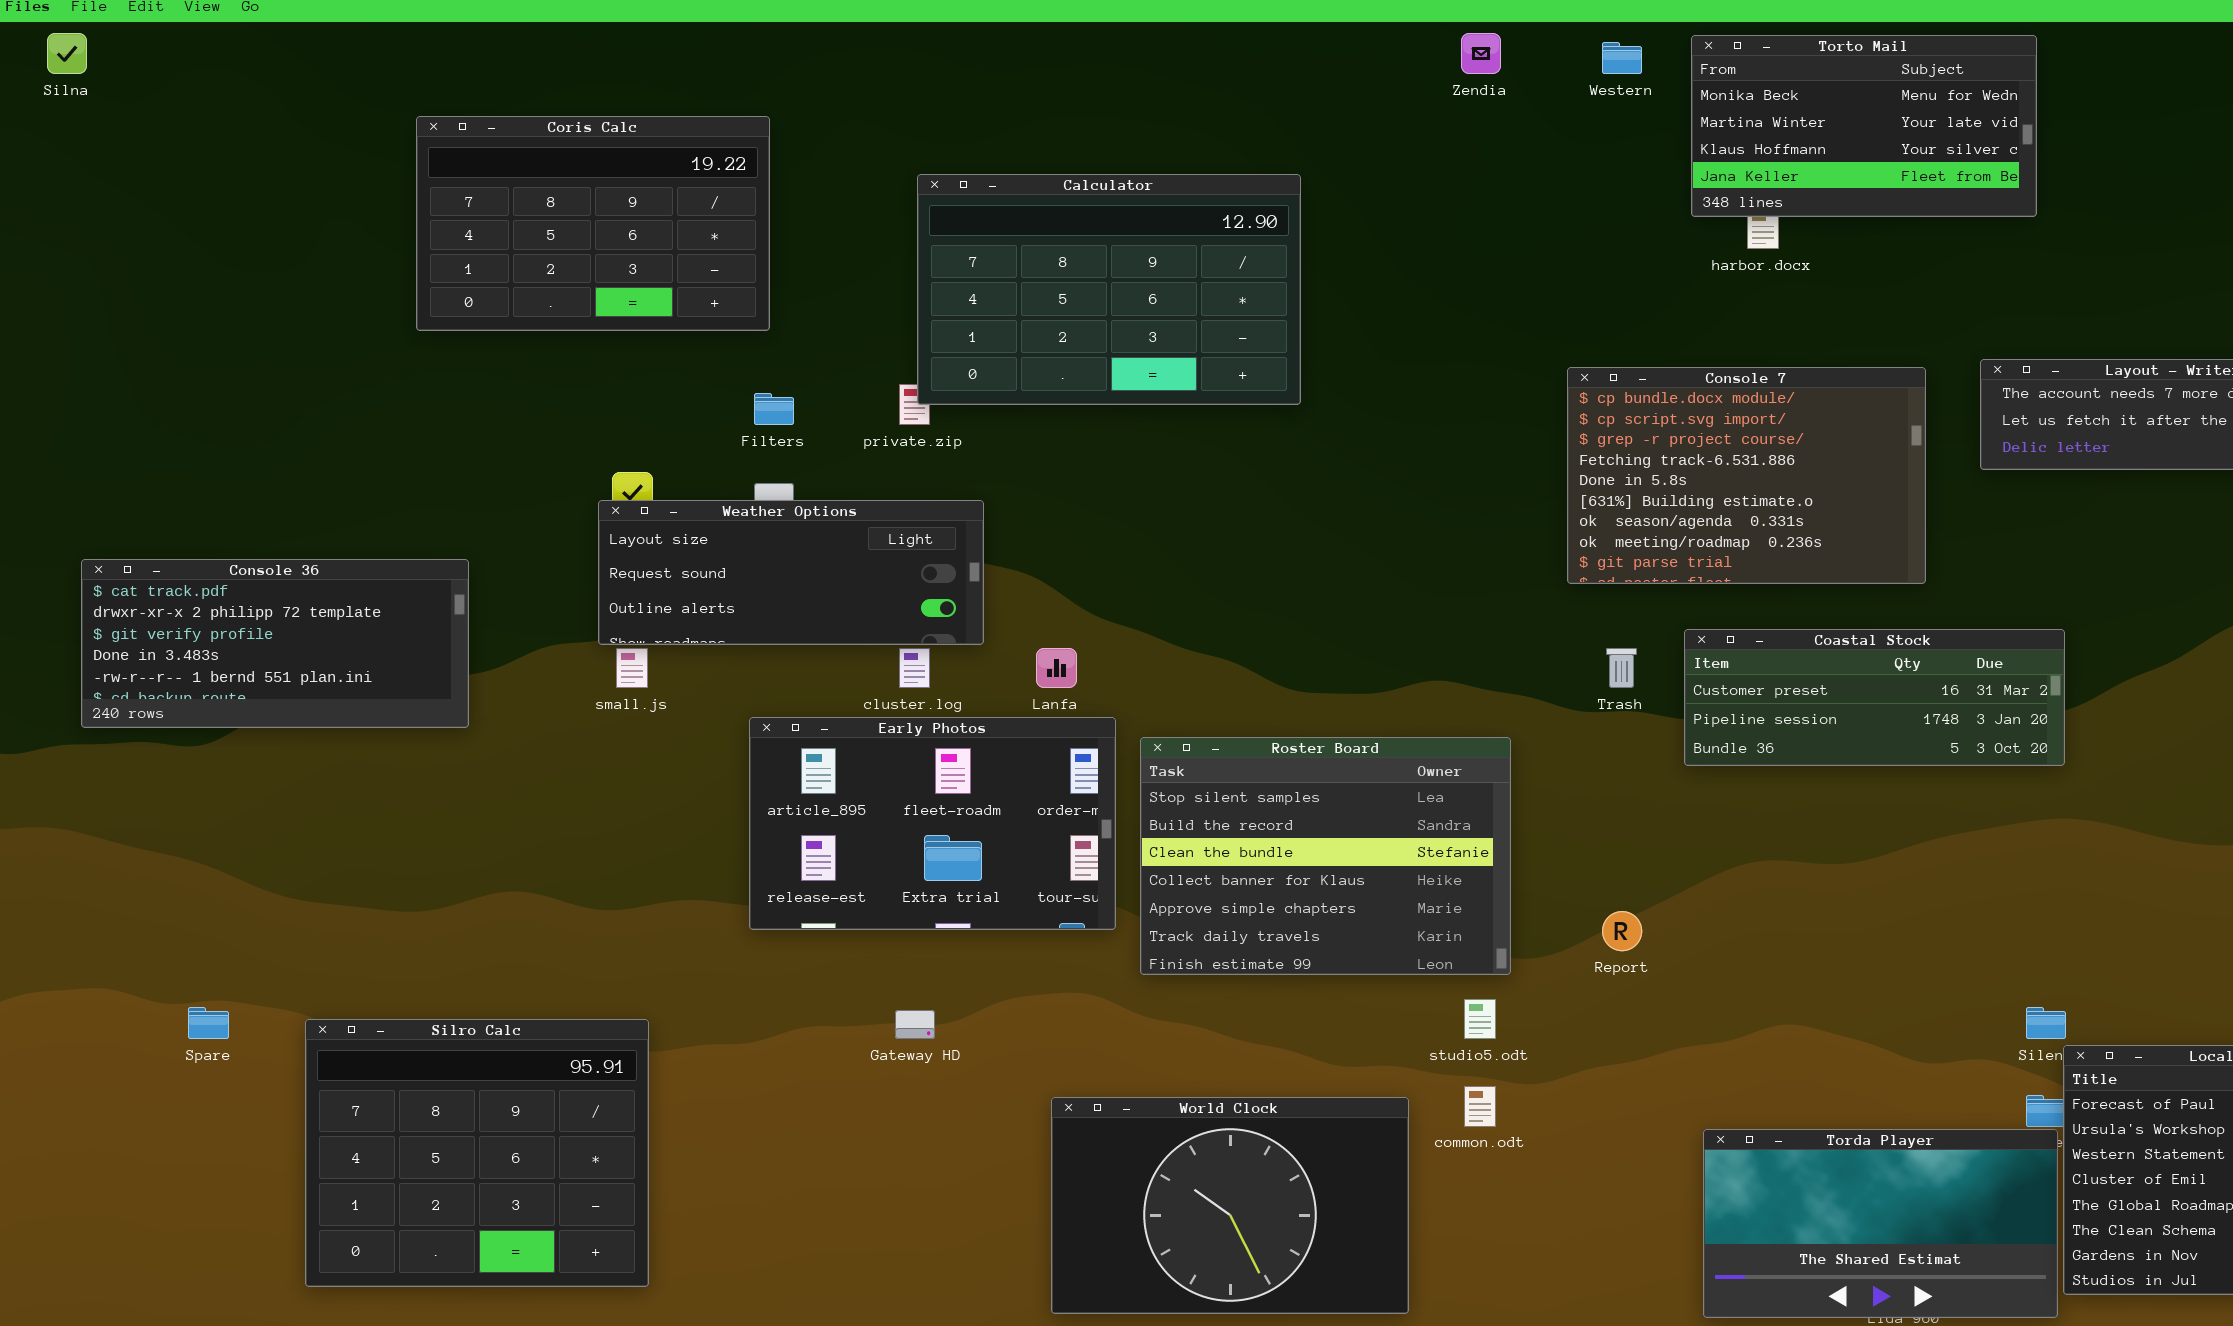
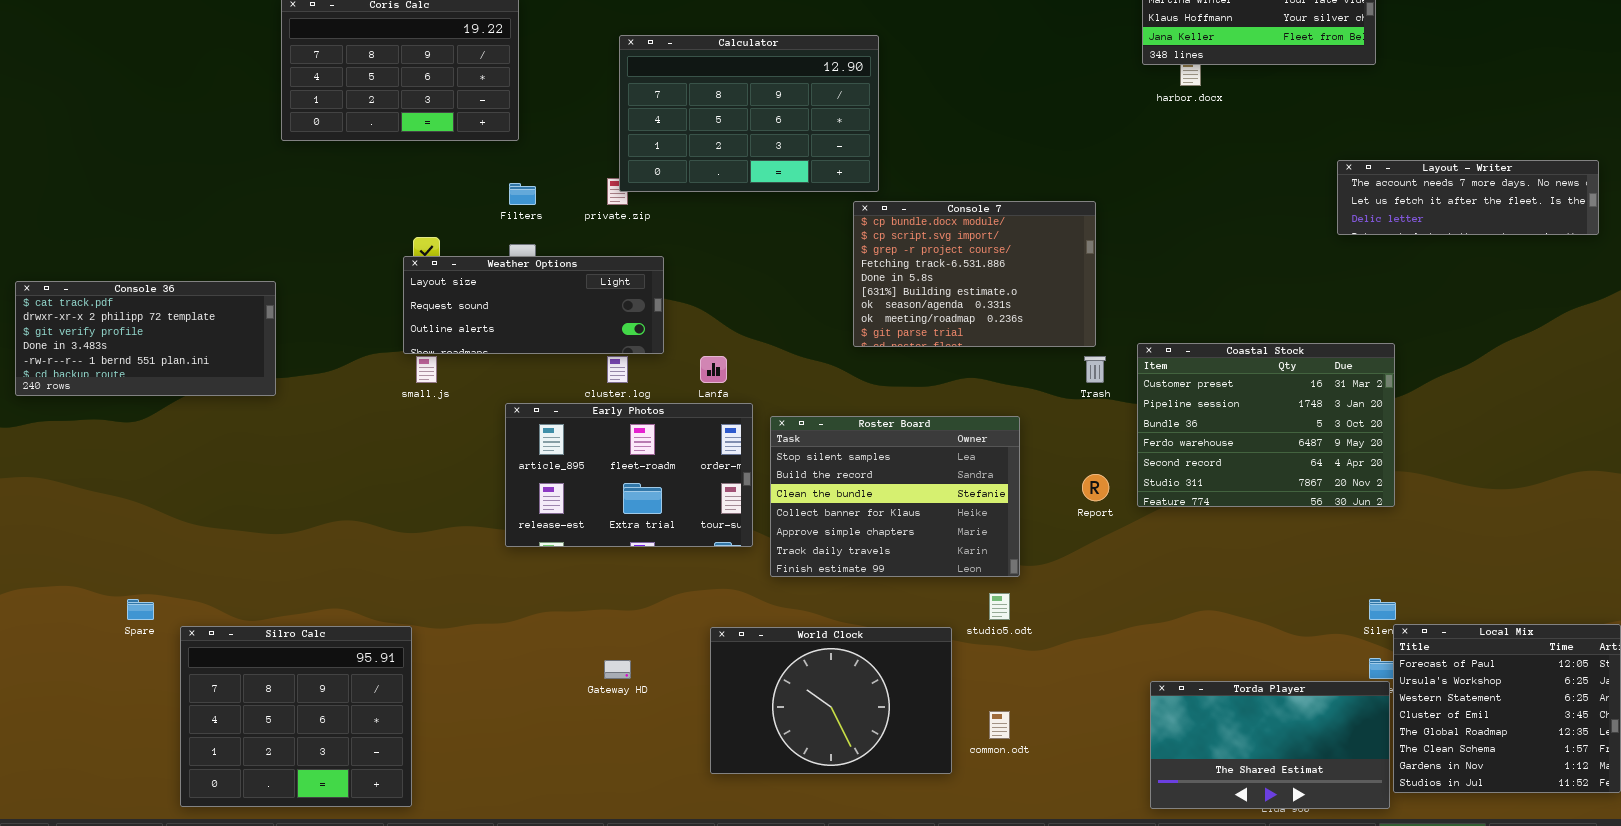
Console 7: [1567,367,1926,584] -> [853,201,1096,347], moved
Console 36: [81,559,469,728] -> [15,281,276,396], moved
Coastal Stock: [1684,629,2065,766] -> [1137,343,1395,507], resized
Report: [1602,911,1642,951] -> [1082,474,1109,501], moved
Gateway HD: [895,1010,935,1039] -> [604,660,631,679], moved
Silro Calc: [305,1019,649,1287] -> [180,626,412,807], moved
common.odt: [1464,1086,1496,1127] -> [989,711,1010,739], moved
World Clock: [1051,1097,1409,1314] -> [710,627,952,774], moved

